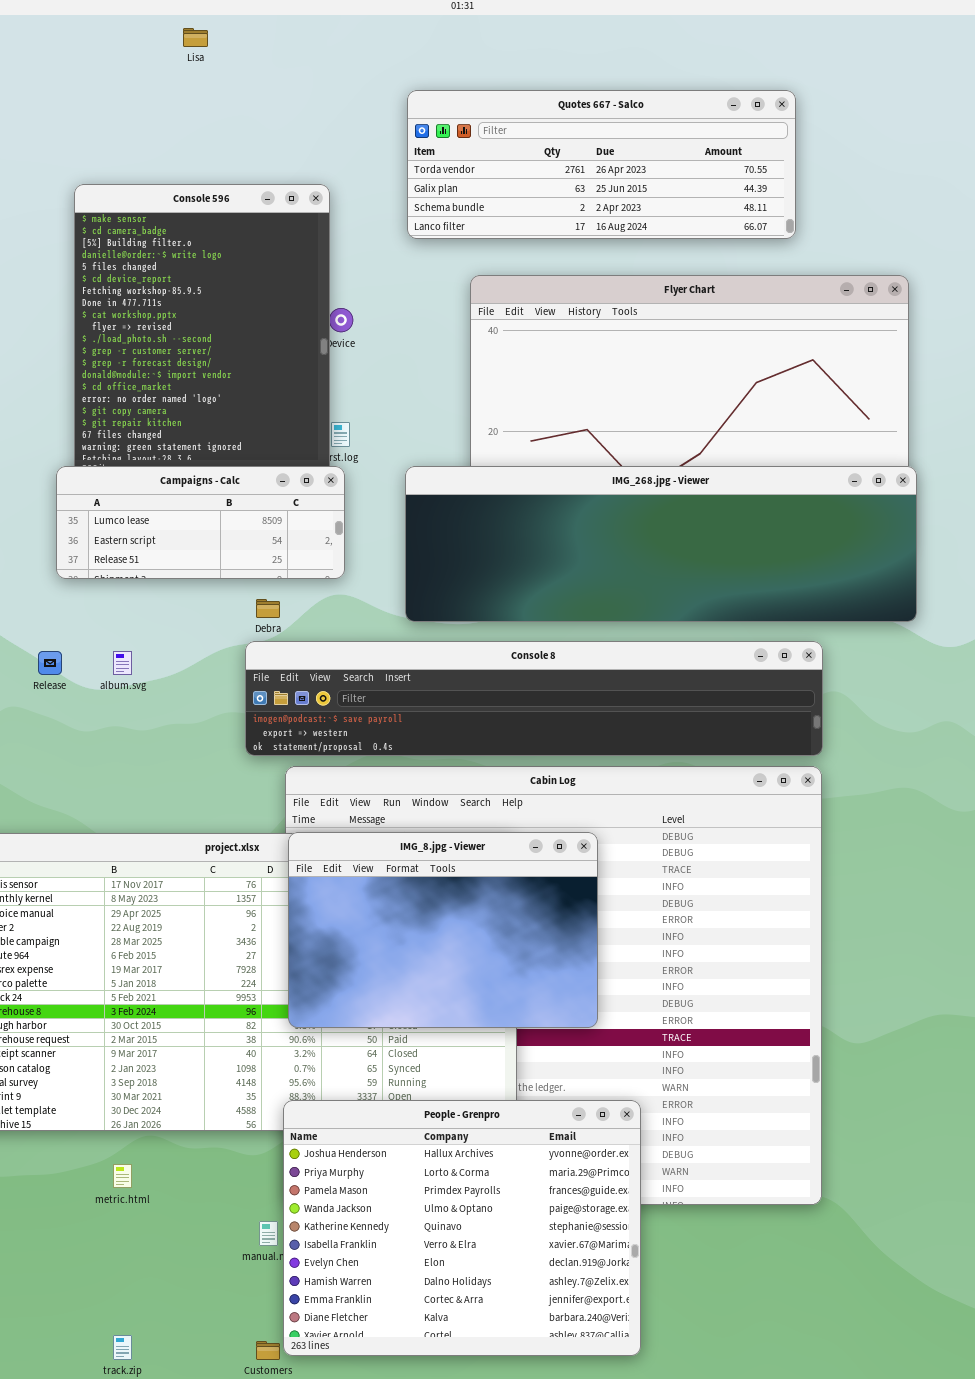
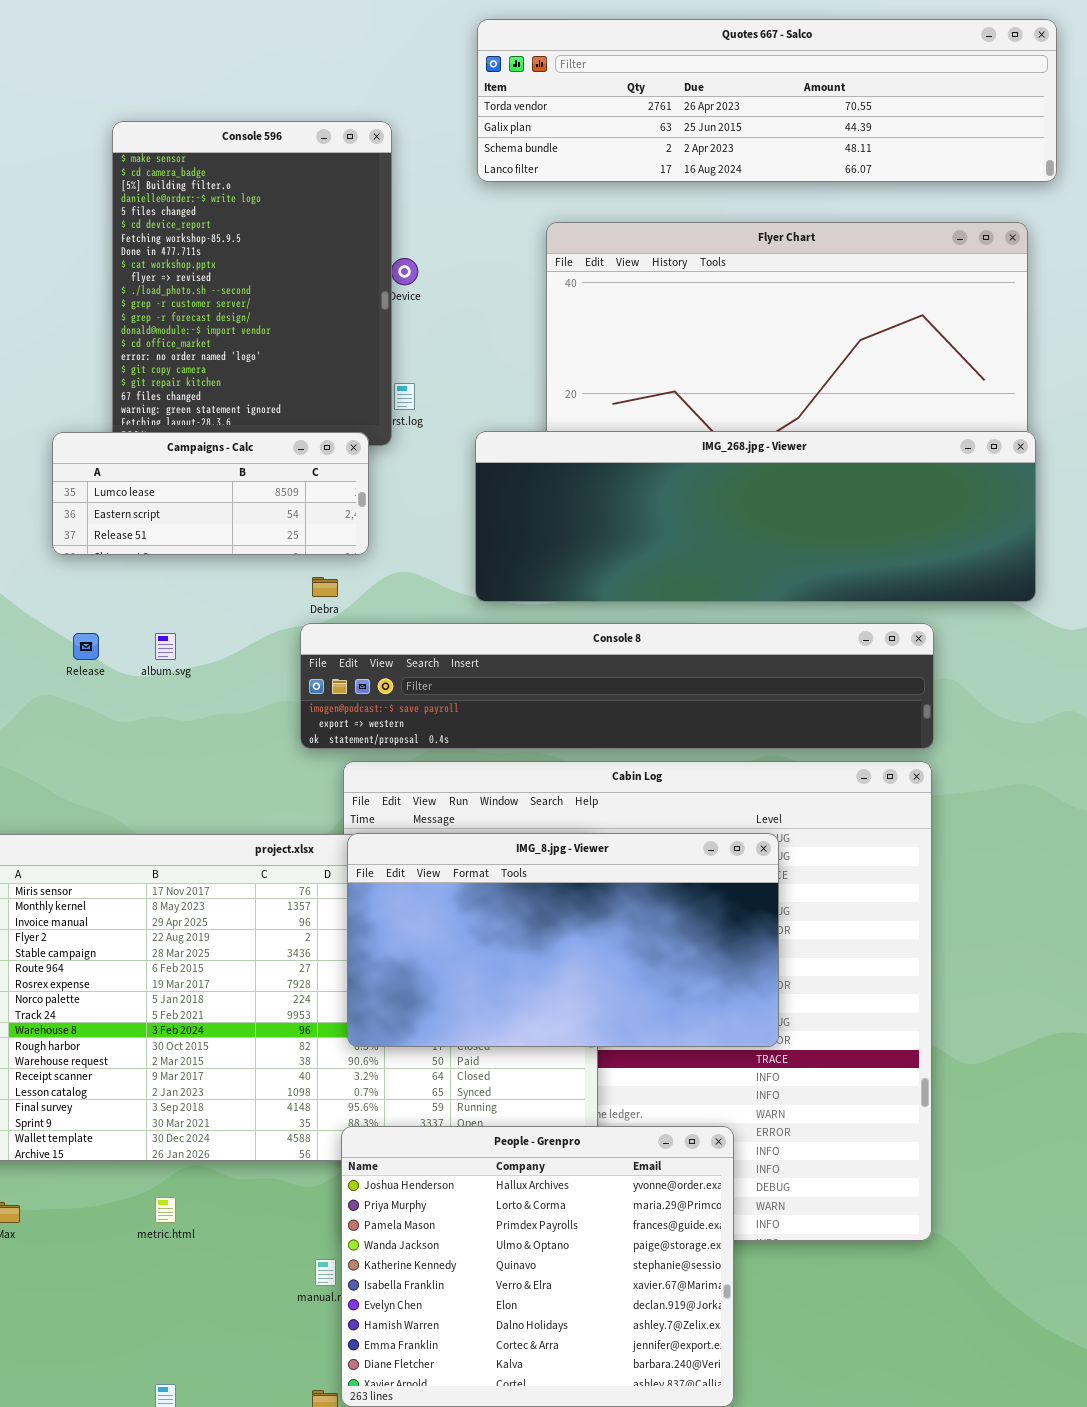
Quotes 667 - Salco: [407,90,796,239] -> [477,19,1057,182], resized
Campaigns - Calc: [56,466,345,579] -> [52,432,369,555], moved
IMG_8.jpg - Viewer: [288,832,598,1028] -> [347,833,779,1047], resized

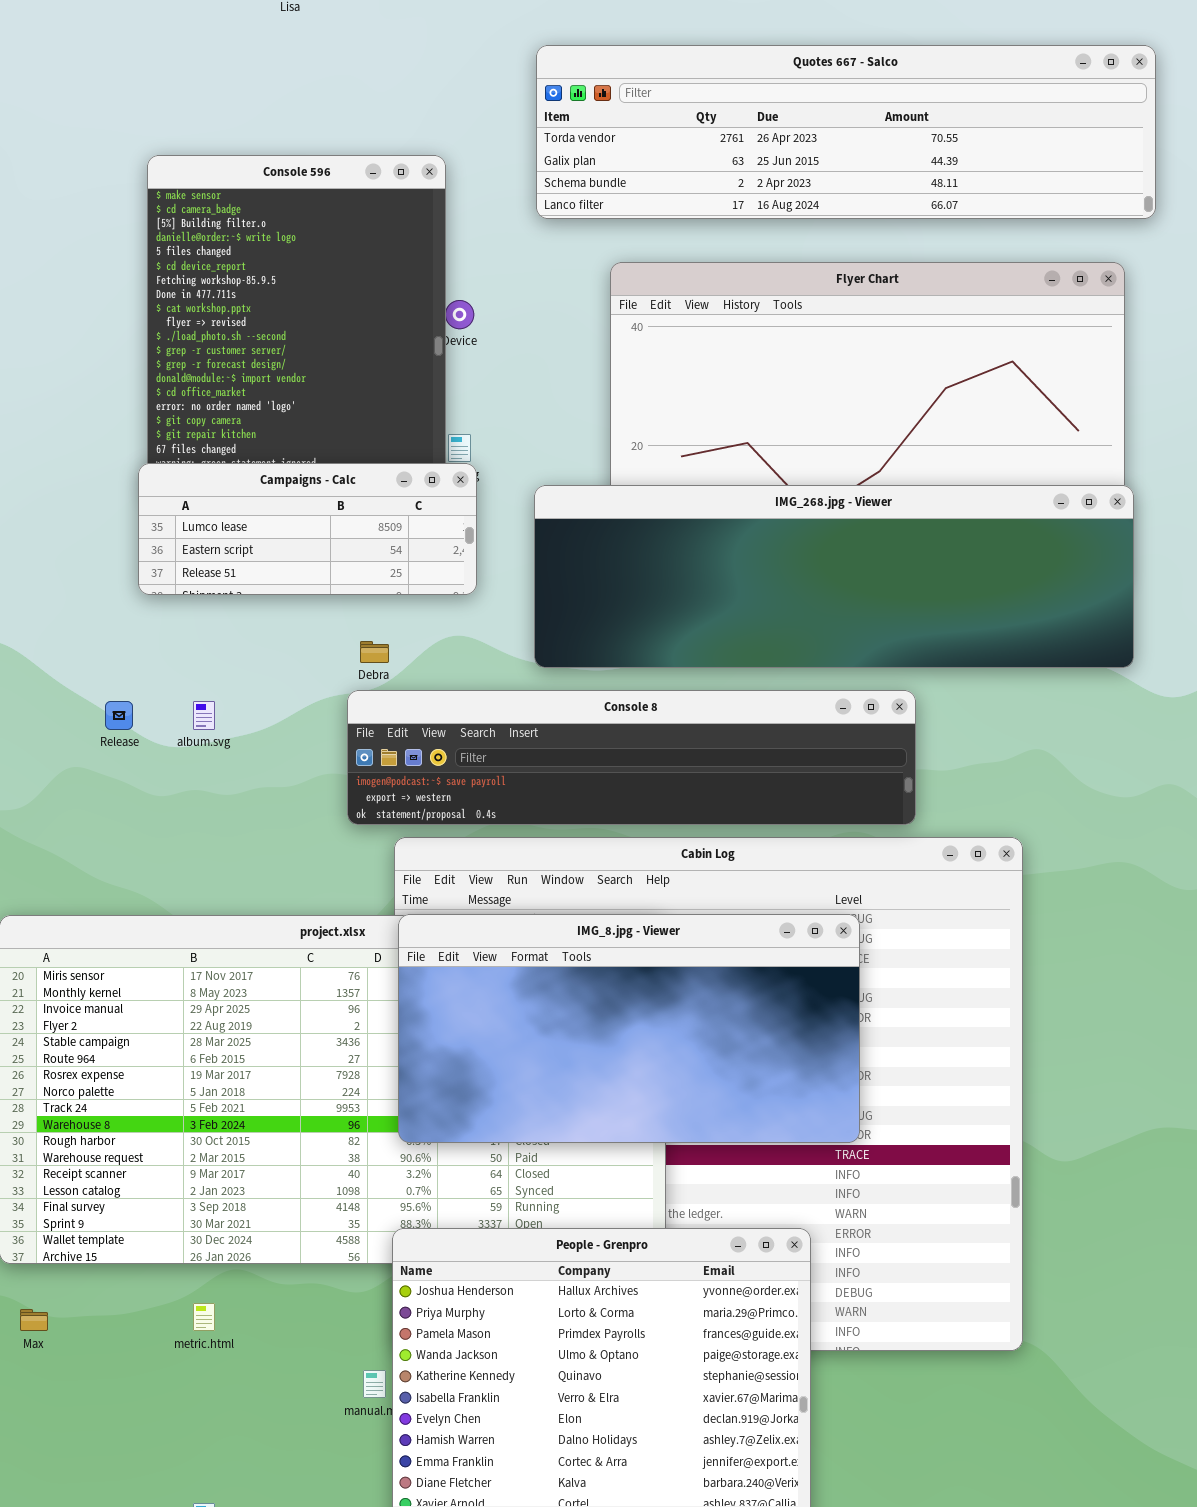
Campaigns - Calc: [52,432,369,555] -> [138,463,477,595], moved
Console 8: [300,623,934,749] -> [347,690,916,825], resized

